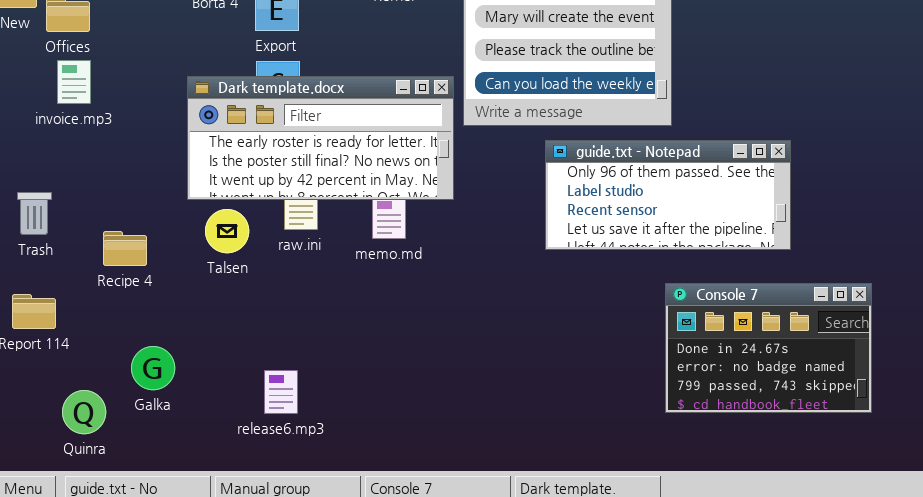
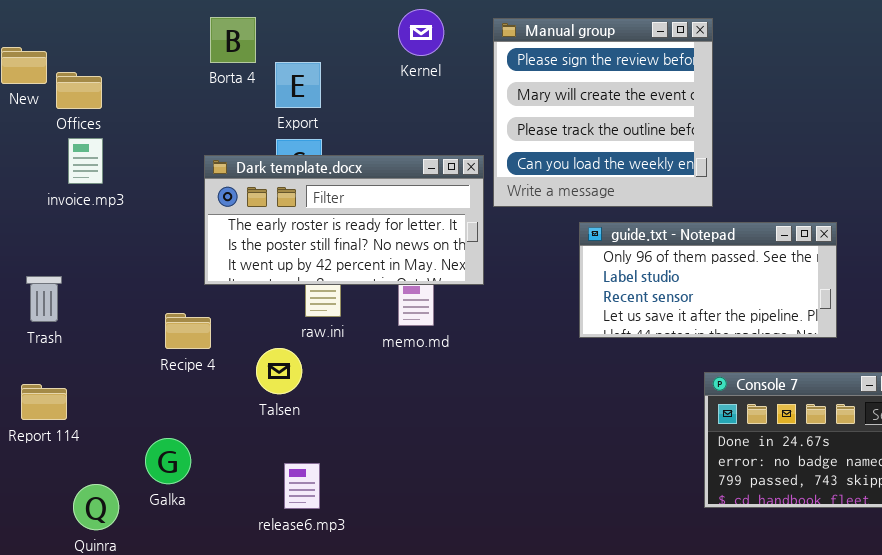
Talsen: [205,209,249,253] -> [256,348,302,394], moved
Recipe 4: [103,231,147,266] -> [165,313,211,349], moved

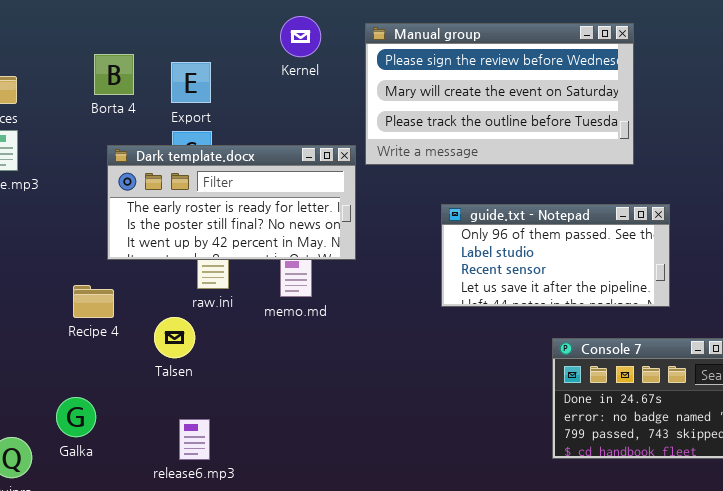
Borta 4: [210,17,256,63] -> [94,54,134,95], moved
Manual group: [493,18,713,207] -> [365,23,634,165], resized

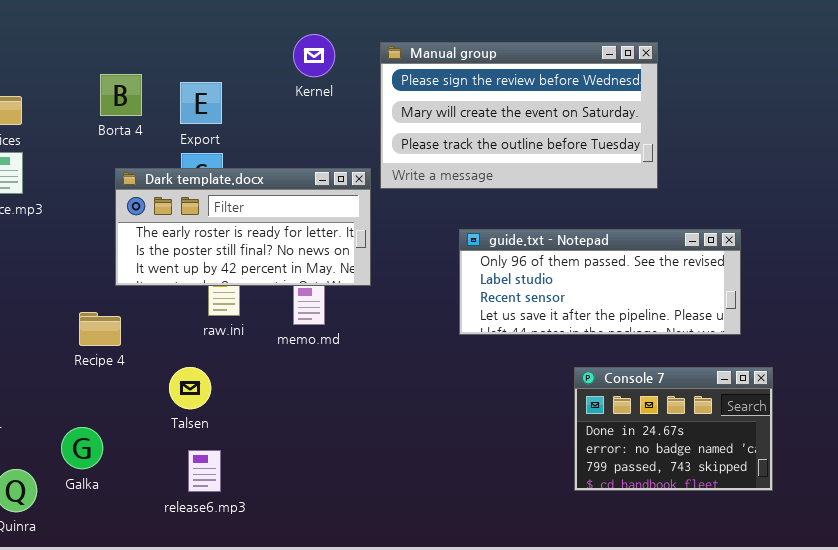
guide.txt - Notepad: [441,204,670,307] -> [459,229,741,335], resized
Talsen: [154,317,195,358] -> [169,367,211,409], moved

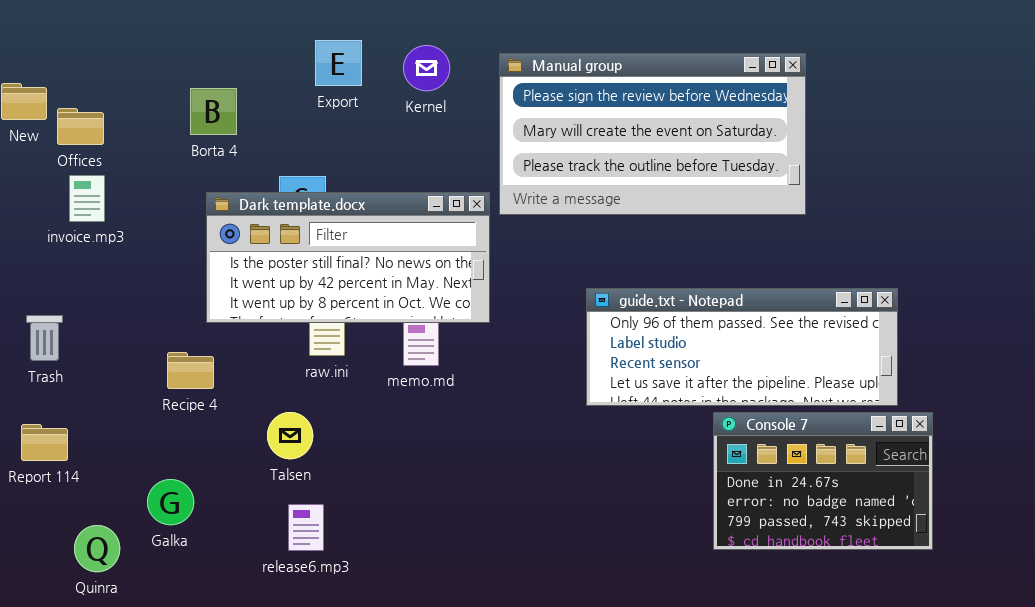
Export: [180,82,222,124] -> [315,40,362,86], moved
Dark template.docx: [115,168,371,286] -> [206,192,490,323], scrolled down 1 row
guide.txt - Notepad: [459,229,741,335] -> [586,288,898,406], moved

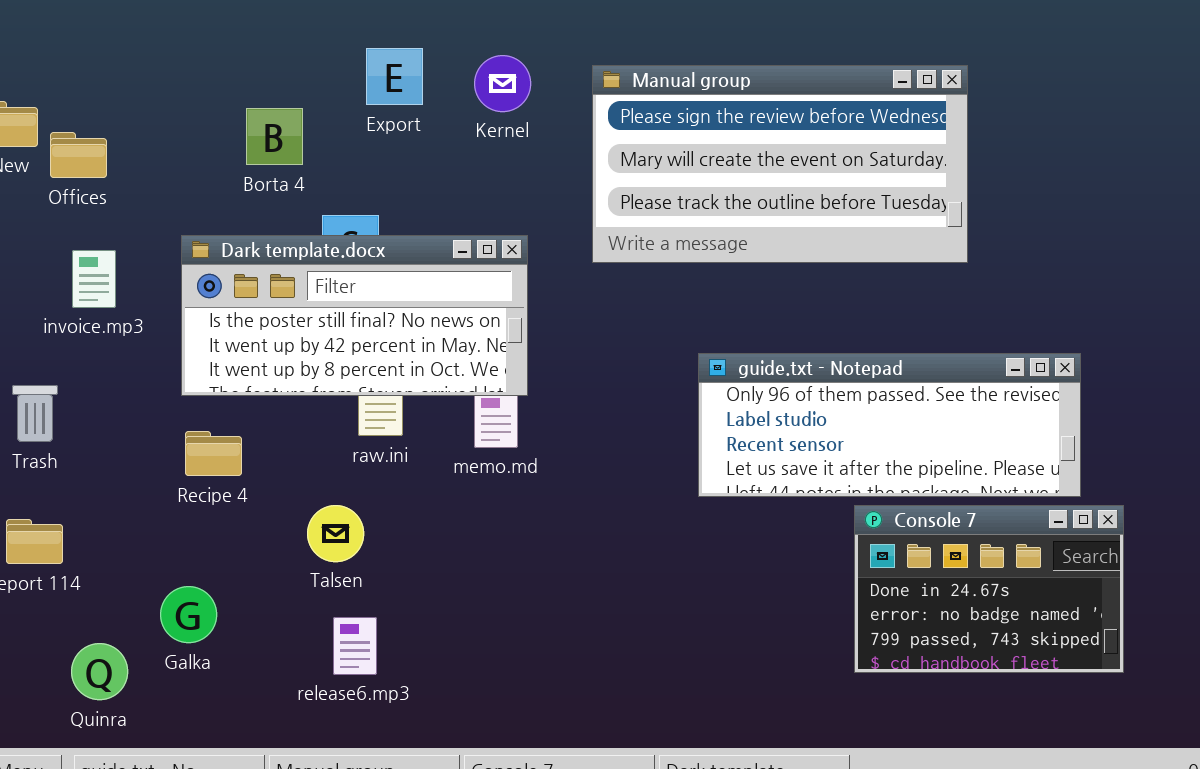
Borta 4: [190,88,237,135] -> [246,108,303,165], moved
invoice.mp3: [69,175,105,222] -> [72,250,116,308], moved
Dark template.docx: [206,192,490,323] -> [181,235,528,396], moved

